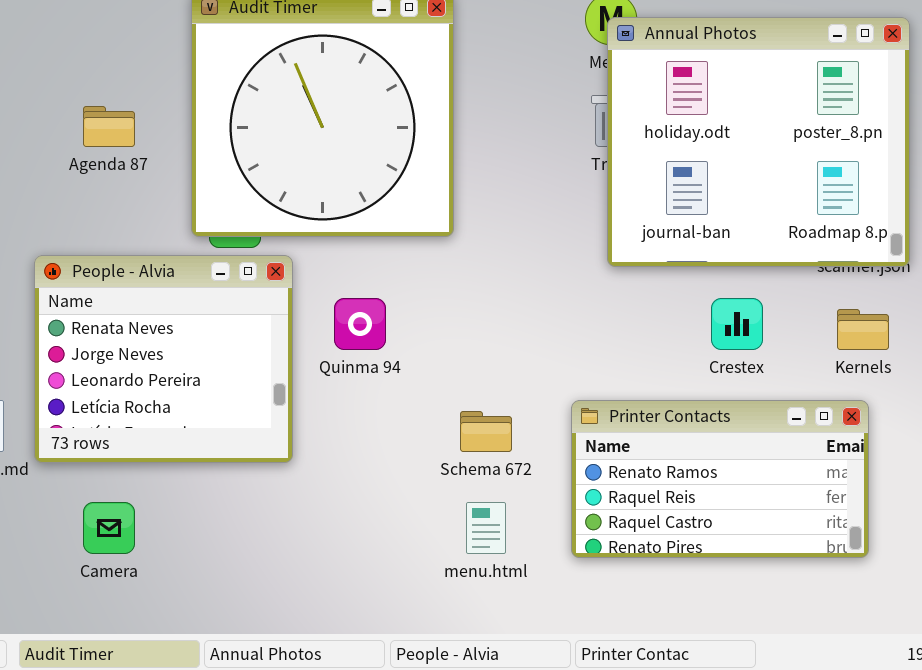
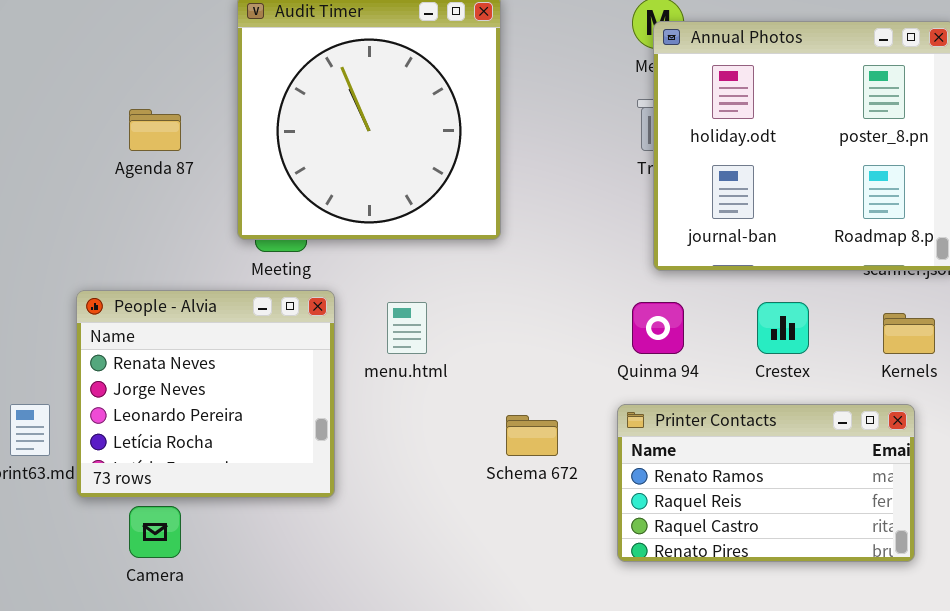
People - Alvia: [34,255,293,463] -> [76,290,335,498], moved
Quinma 94: [334,298,386,350] -> [632,302,684,354], moved
menu.html: [466,502,506,554] -> [387,302,427,354], moved

